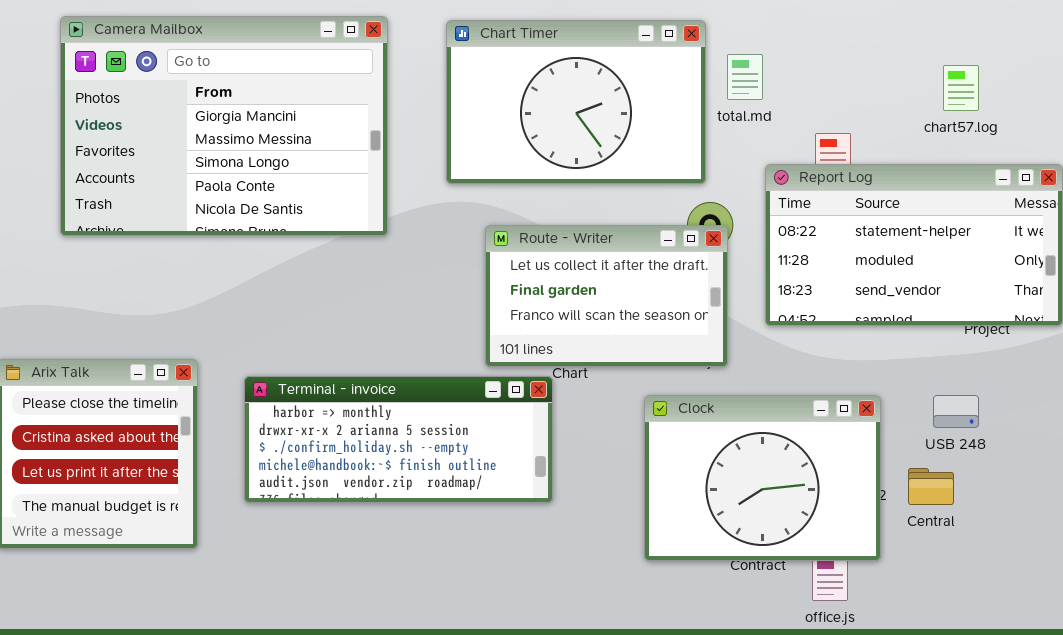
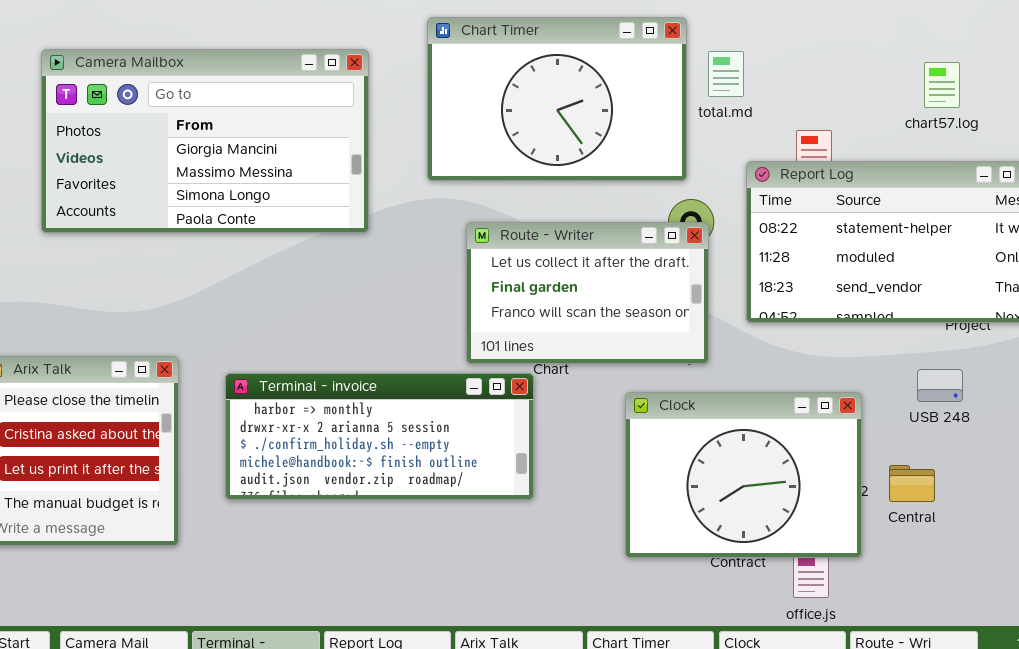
Camera Mailbox: [60,16,388,236] -> [41,49,369,233], resized
USB 248: [933,395,979,428] -> [917,369,963,402], moved

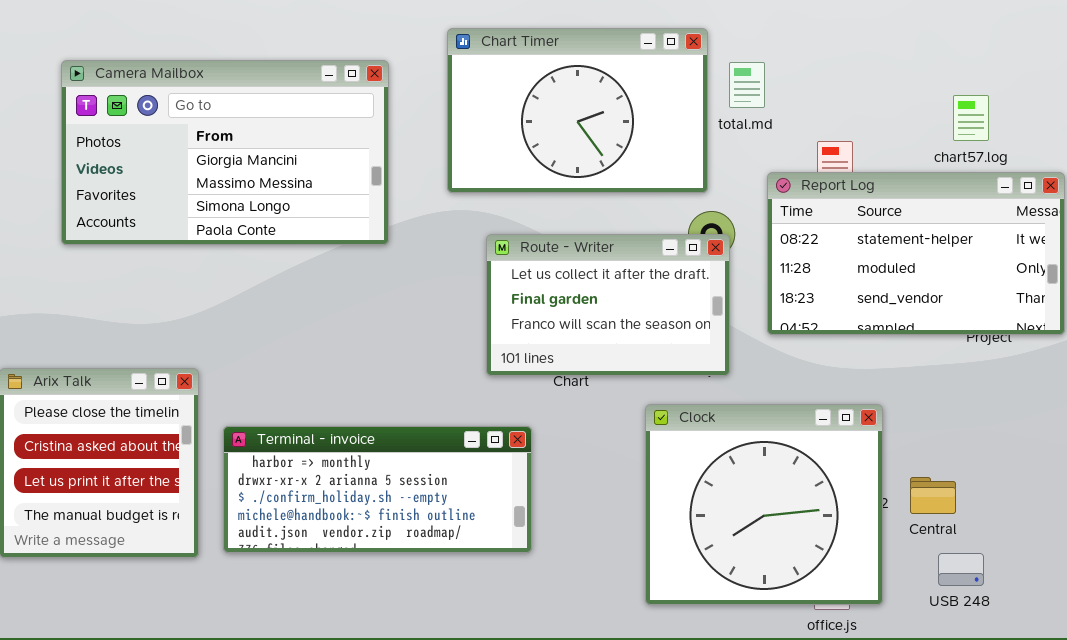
chart57.log: [924,62,960,108] -> [953,95,989,141], moved
USB 248: [917,369,963,402] -> [938,553,984,586], moved
Terminal - invoice: [225,373,534,500] -> [223,426,532,553], moved
Clock: [625,392,862,558] -> [645,404,883,605], resized

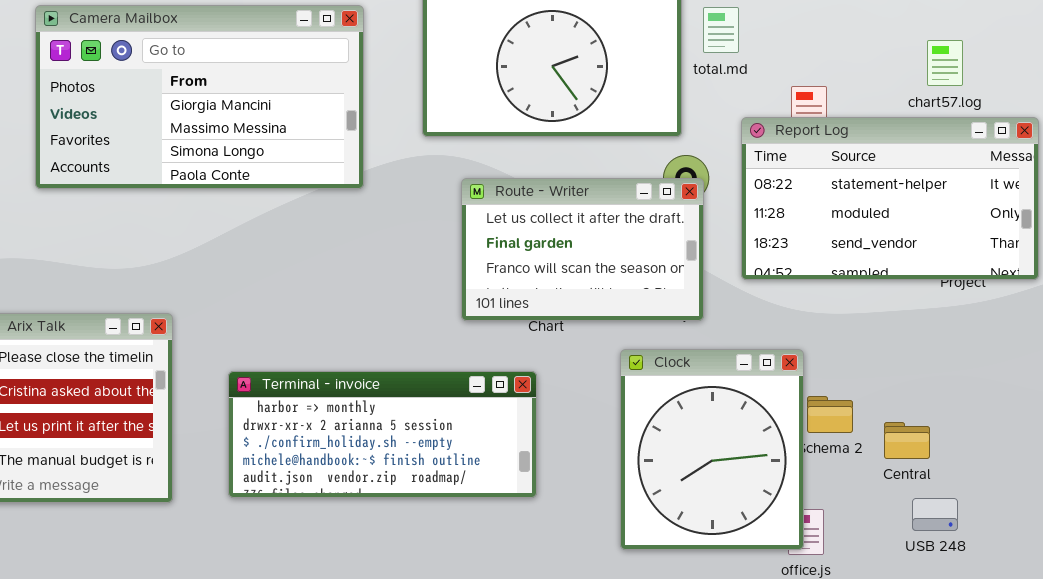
Clock: [645,404,883,605] -> [620,349,804,550], resized
Terminal - invoice: [223,426,532,553] -> [228,371,537,498], moved

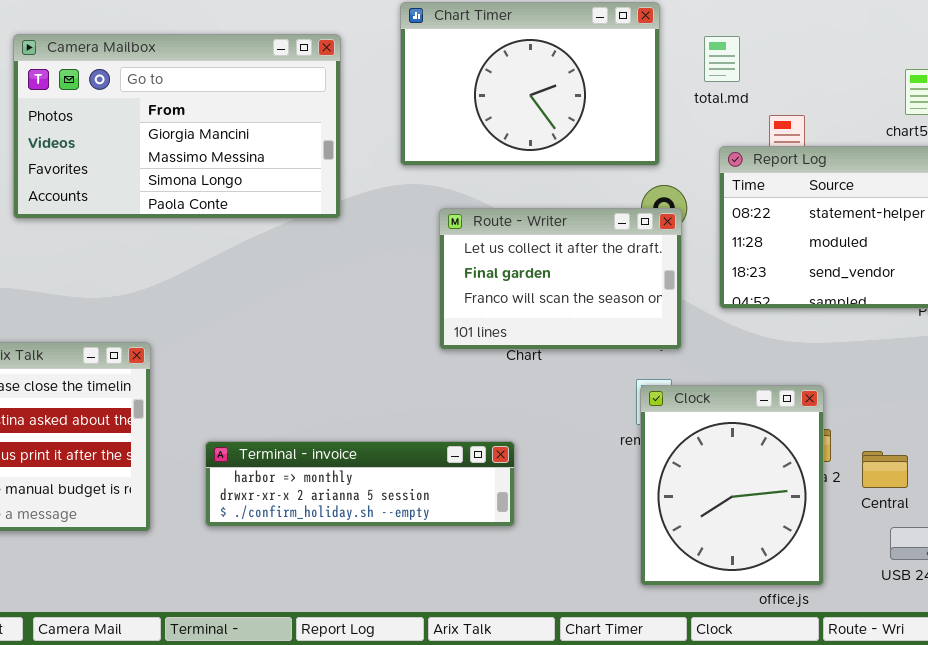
total.md: [703,7,739,53] -> [704,36,740,82], moved
Clock: [620,349,804,550] -> [640,385,824,586], moved
Terminal - invoice: [228,371,537,498] -> [205,441,515,527], resized

